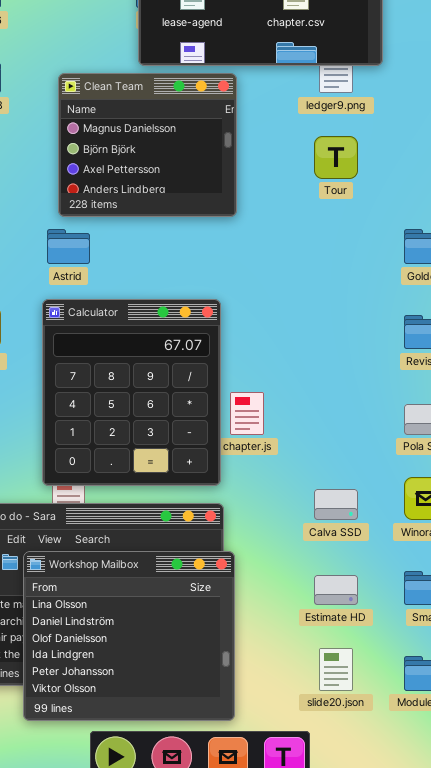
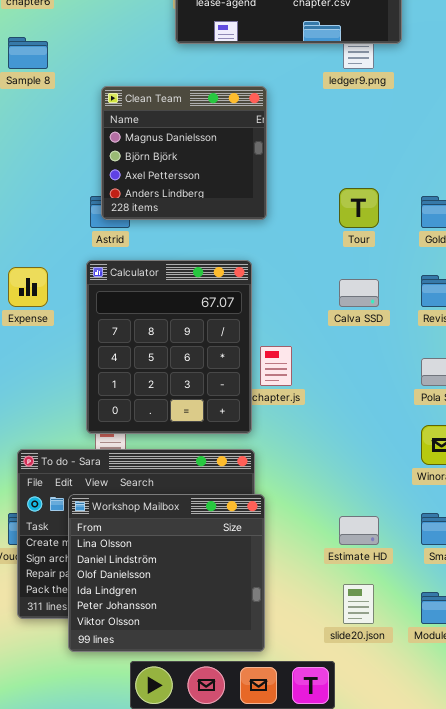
Clean Team: [58,73,237,217] -> [101,86,267,220], moved
Tour: [314,136,358,179] -> [339,188,379,228], moved
Calva SSD: [314,489,358,520] -> [339,279,379,307], moved

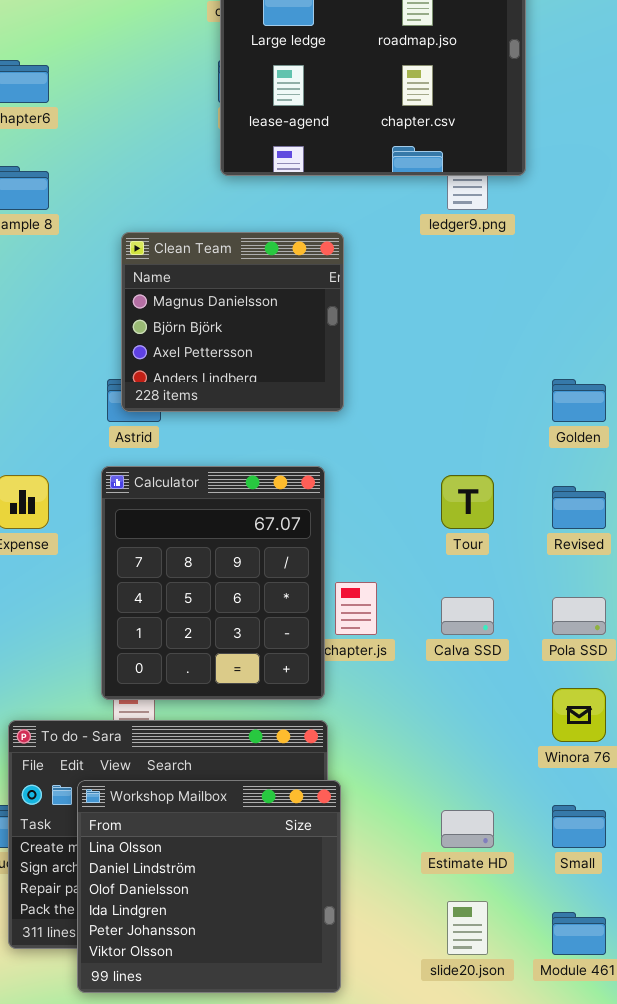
Tour: [339,188,379,228] -> [441,475,494,529], moved
Calva SSD: [339,279,379,307] -> [441,597,494,635], moved

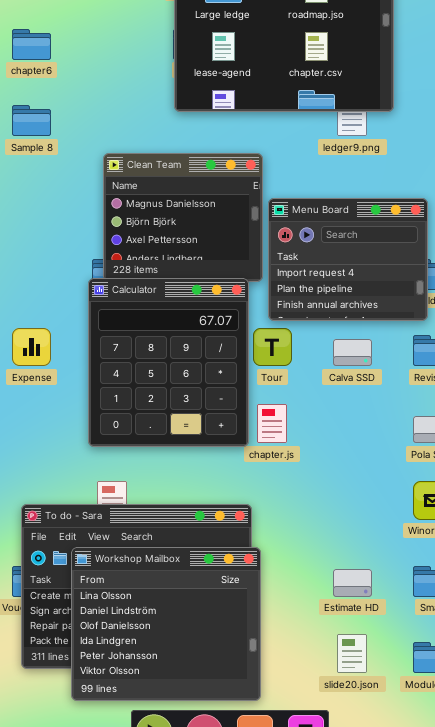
Menu Board: none -> [268,198,428,321], opened
Calculator: [101,466,325,700] -> [88,278,249,447], moved
Tour: [441,475,494,529] -> [253,328,292,366], moved
Calva SSD: [441,597,494,635] -> [333,339,372,366], moved

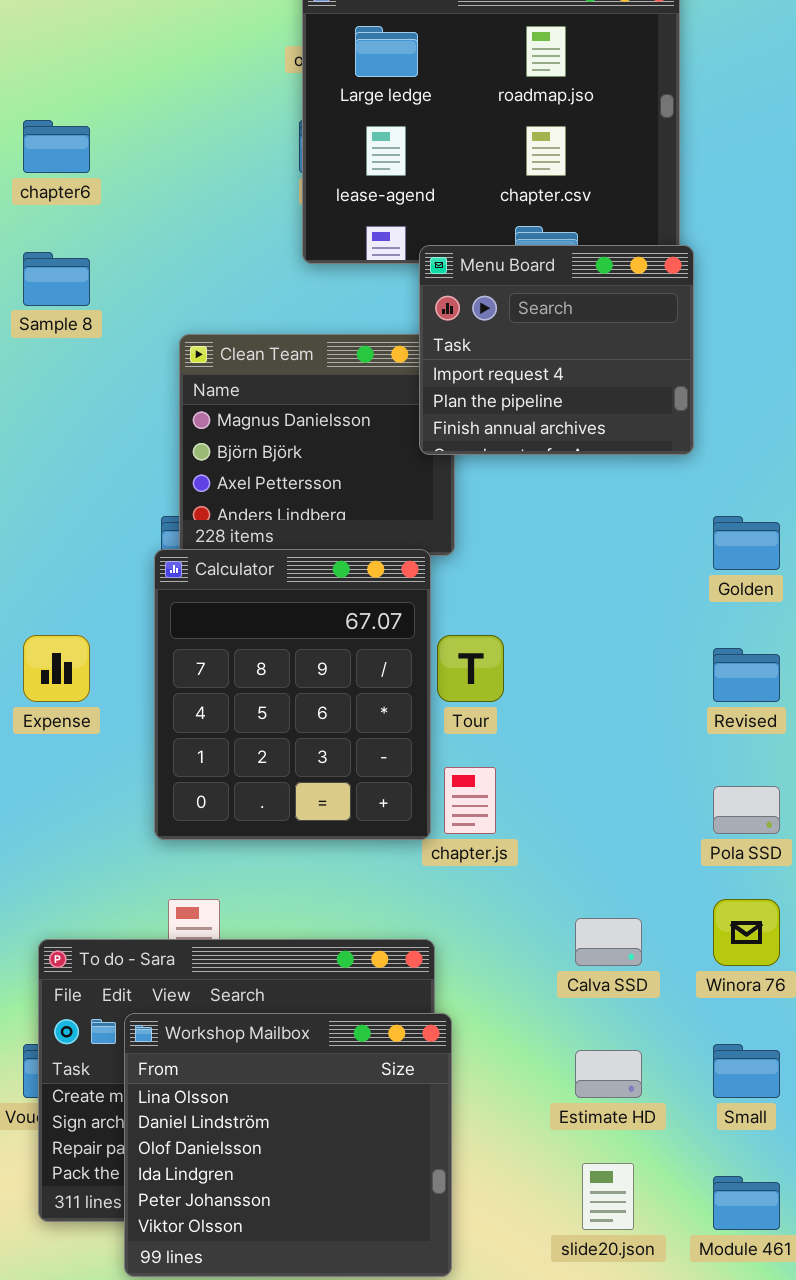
Menu Board: [268,198,428,321] -> [419,245,694,455], moved
Calva SSD: [333,339,372,366] -> [575,918,642,966], moved

